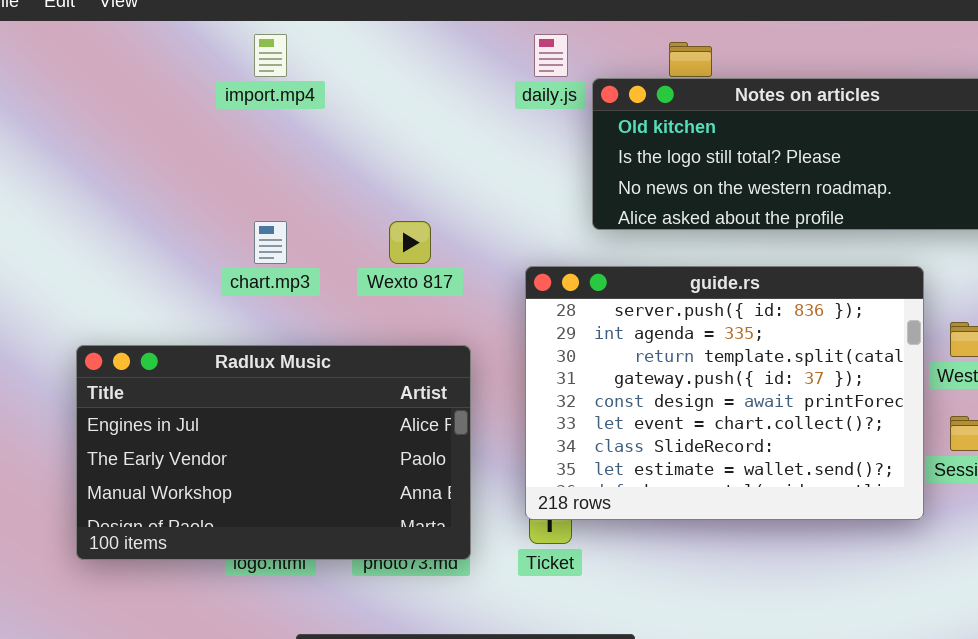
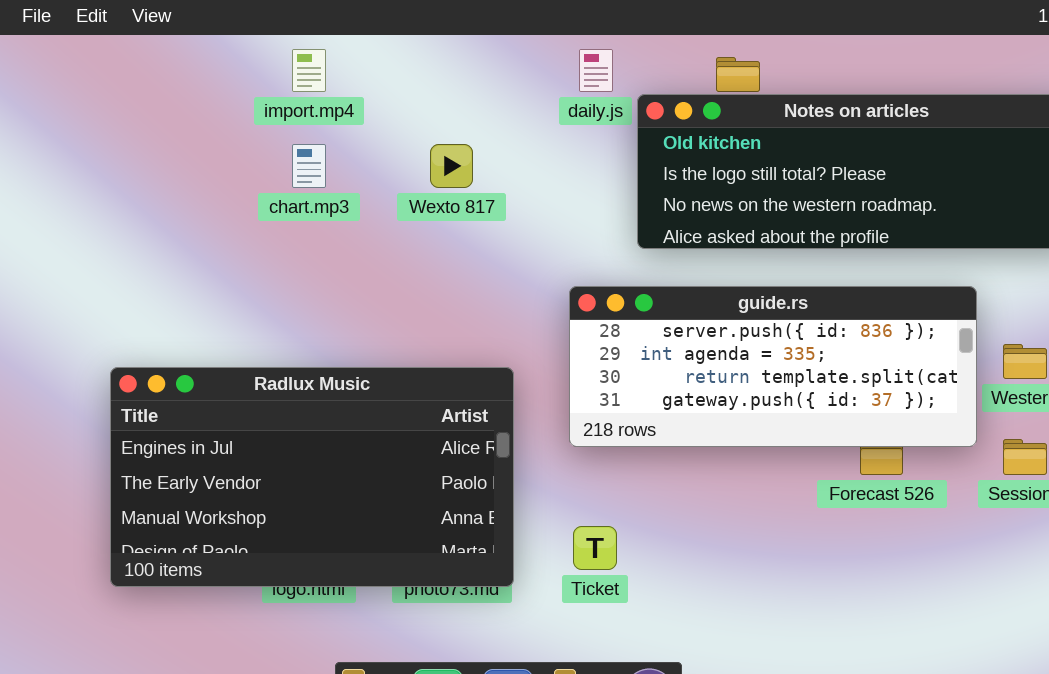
chart.mp3: [254,221,287,264] -> [292,144,326,188], moved
Wexto 817: [389,221,431,264] -> [430,144,473,188], moved
guide.rs: [525,266,924,520] -> [569,286,977,447], resized

